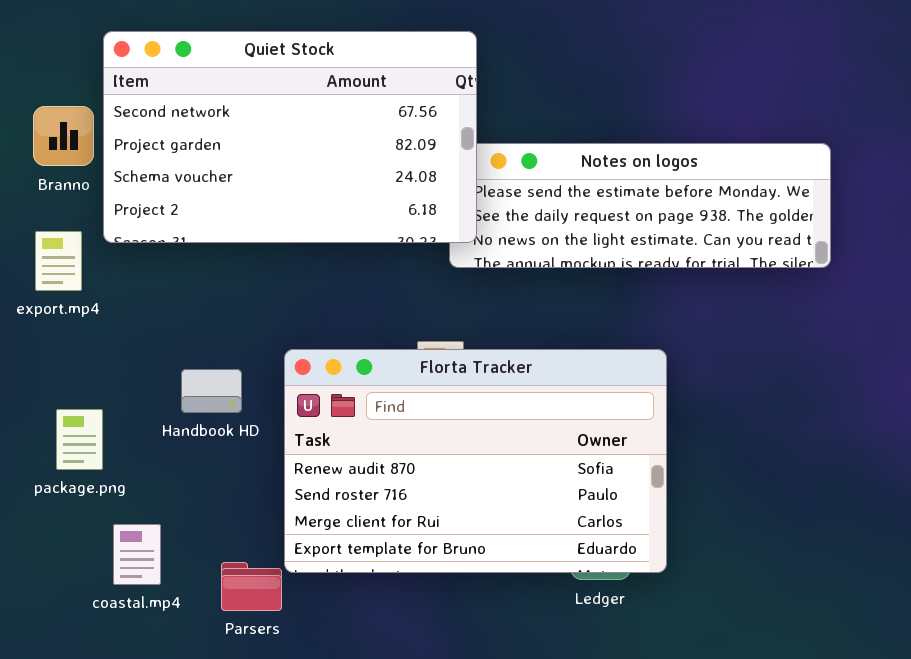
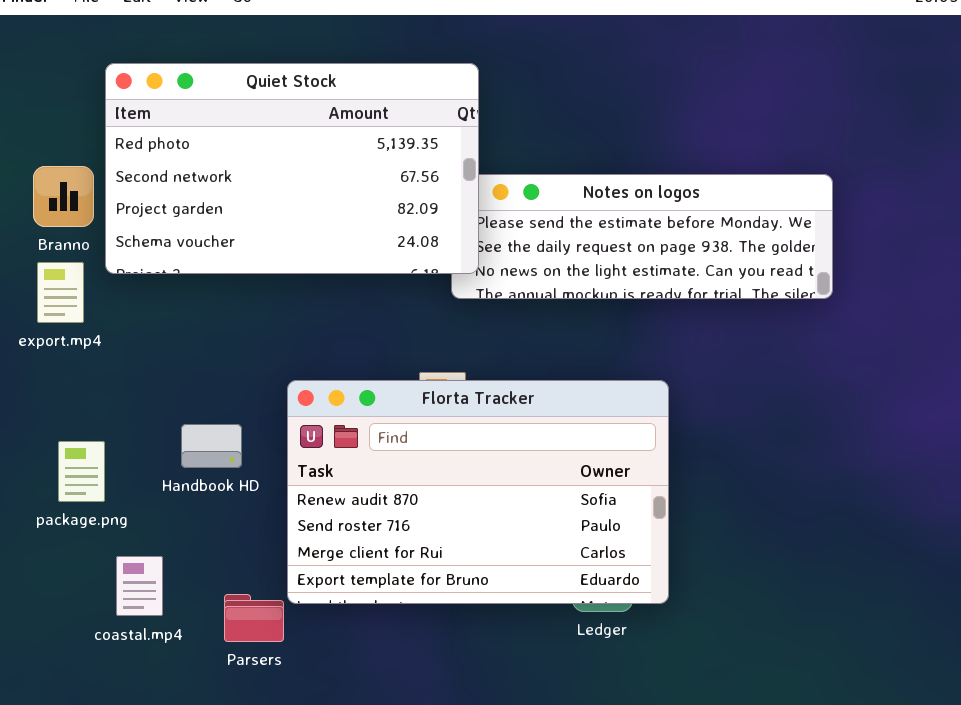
Quiet Stock: [103,31,477,243] -> [105,63,479,274], scrolled up 1 row
Branno: [33,106,94,166] -> [33,166,94,227], moved
Handbook HD: [181,369,242,413] -> [181,424,242,468], moved

